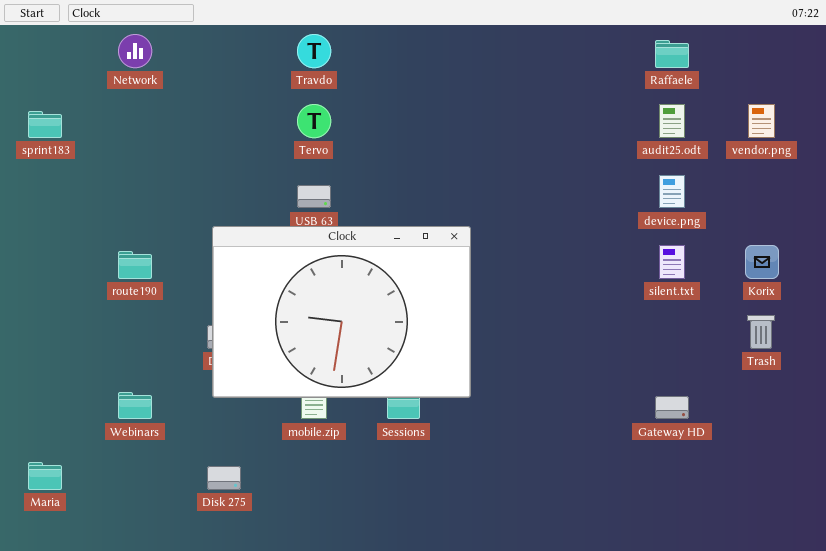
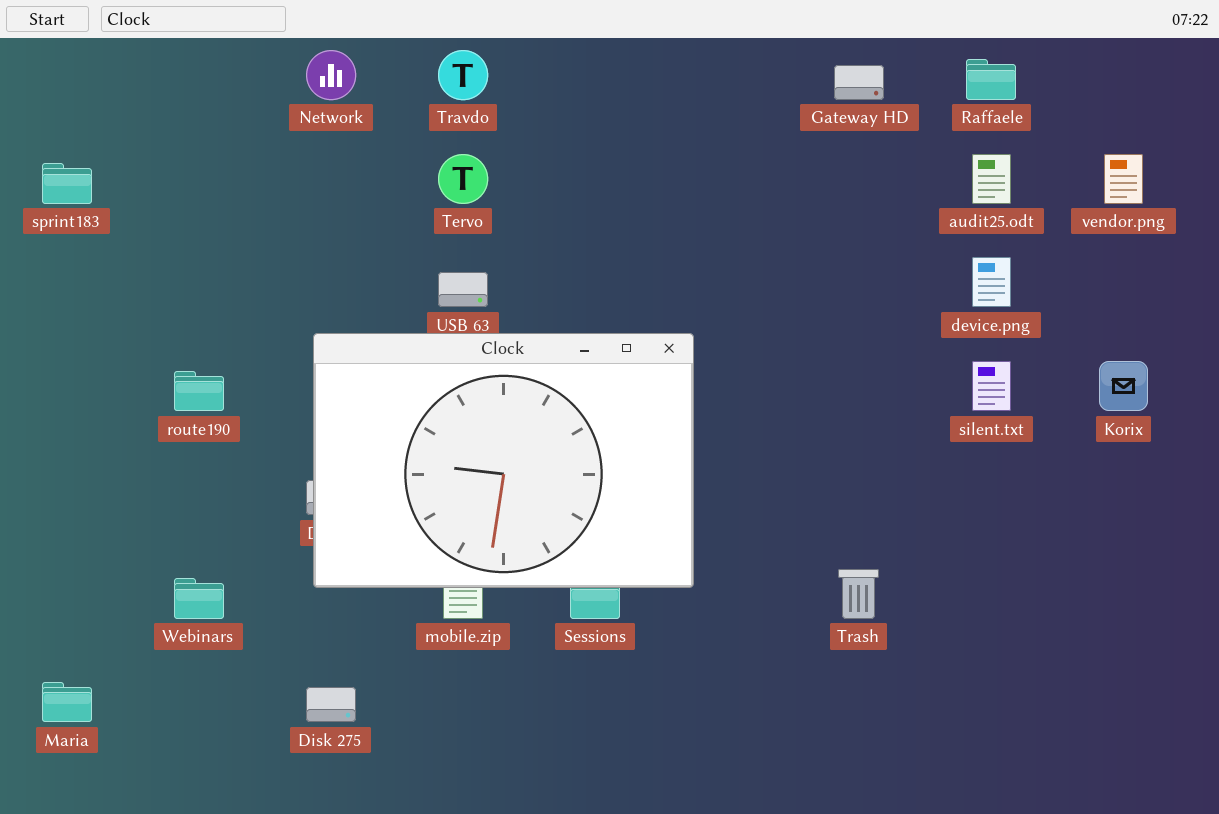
Network: [118,34,152,68] -> [306,50,356,100], moved
Trash: [747,315,775,349] -> [838,569,879,619], moved
Gateway HD: [655,396,689,419] -> [834,65,884,100], moved

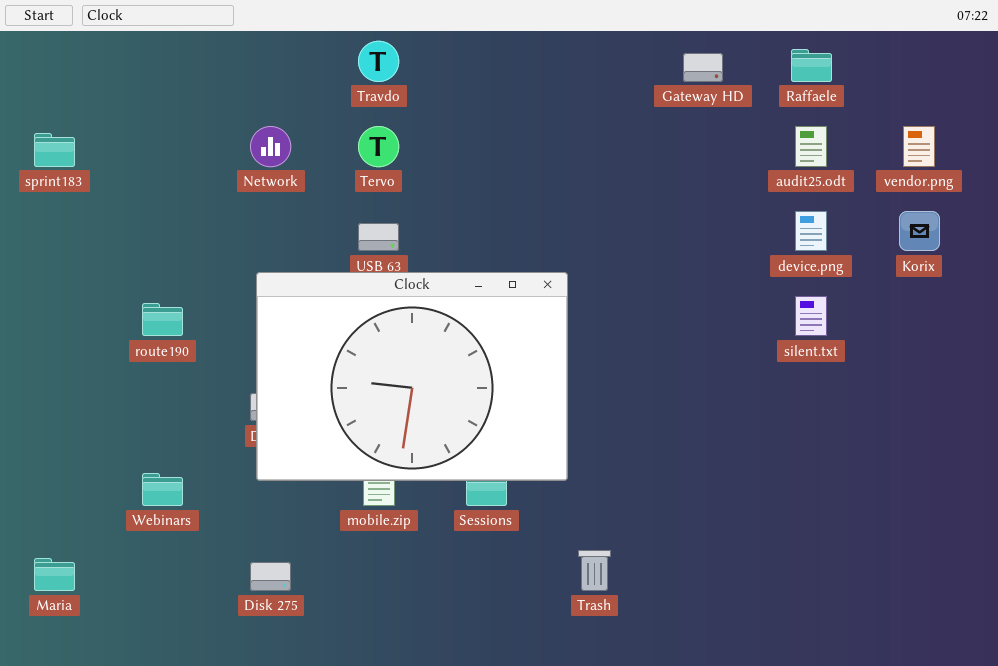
Network: [306,50,356,100] -> [250,126,291,167], moved
Korix: [1099,361,1148,411] -> [899,211,940,251], moved
Trash: [838,569,879,619] -> [578,550,611,591], moved

